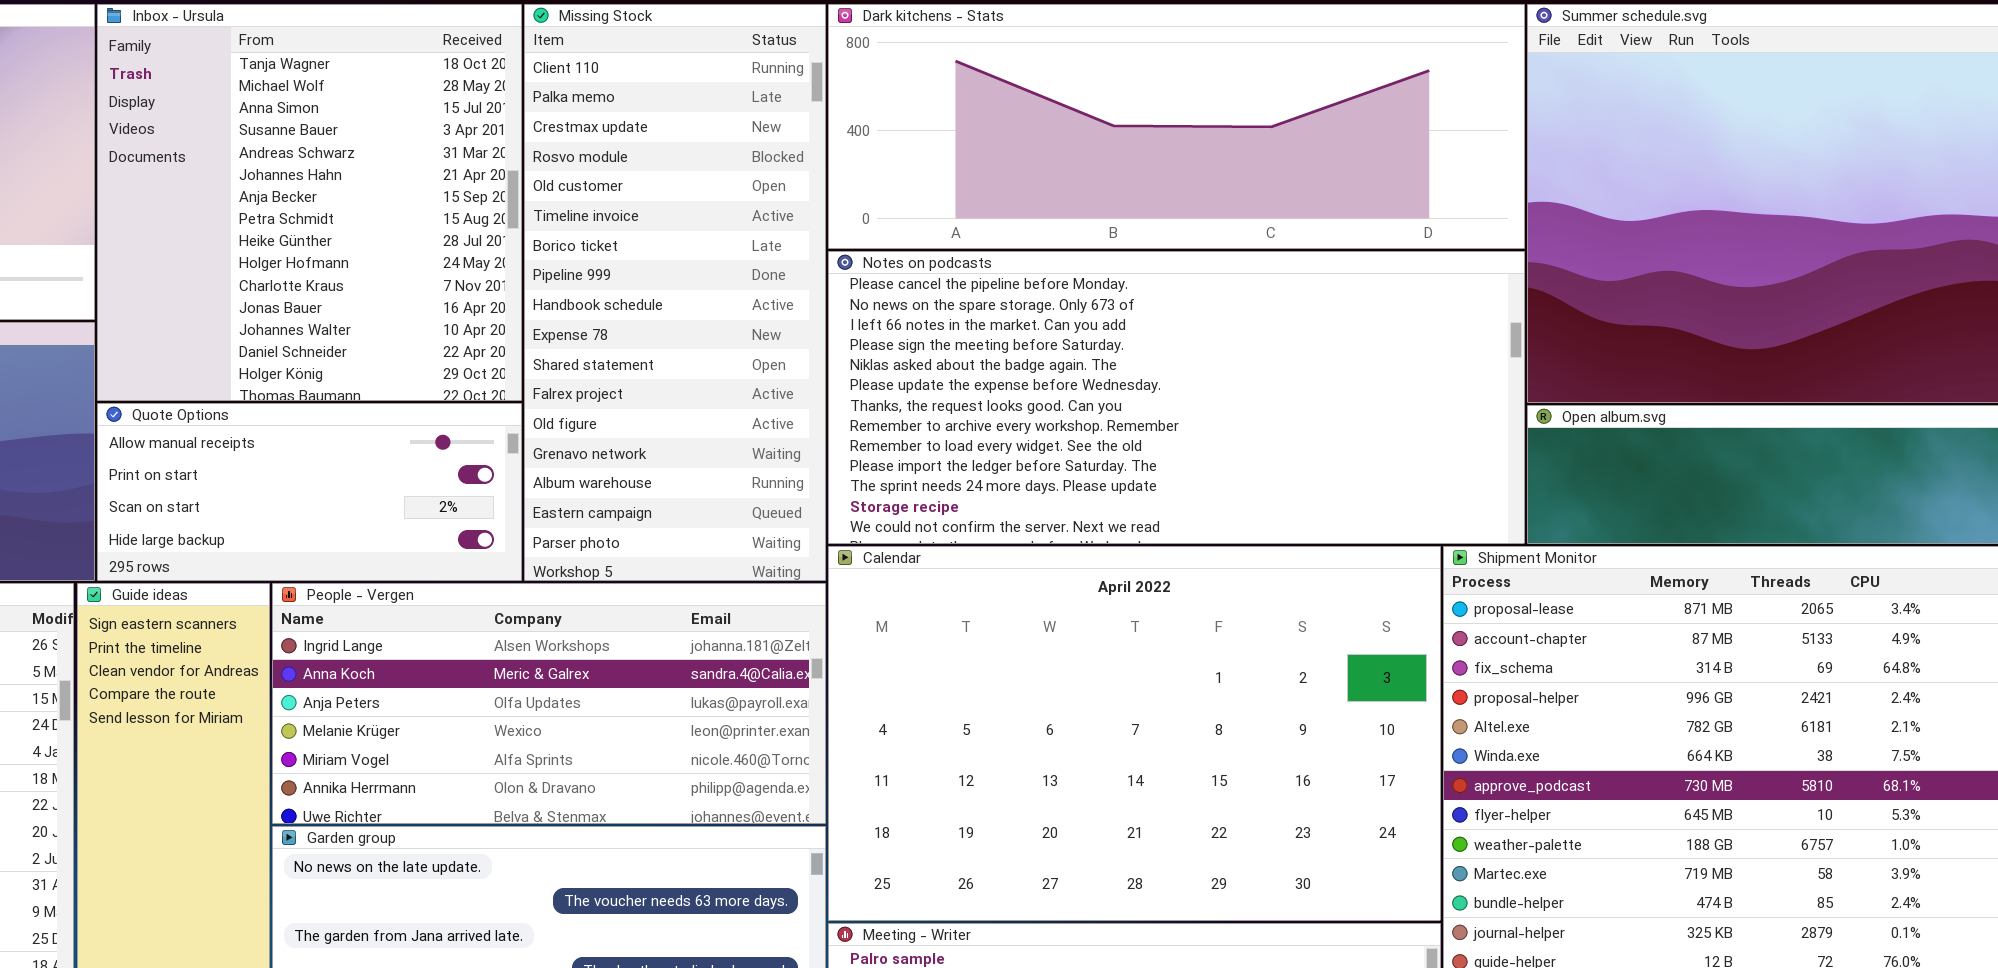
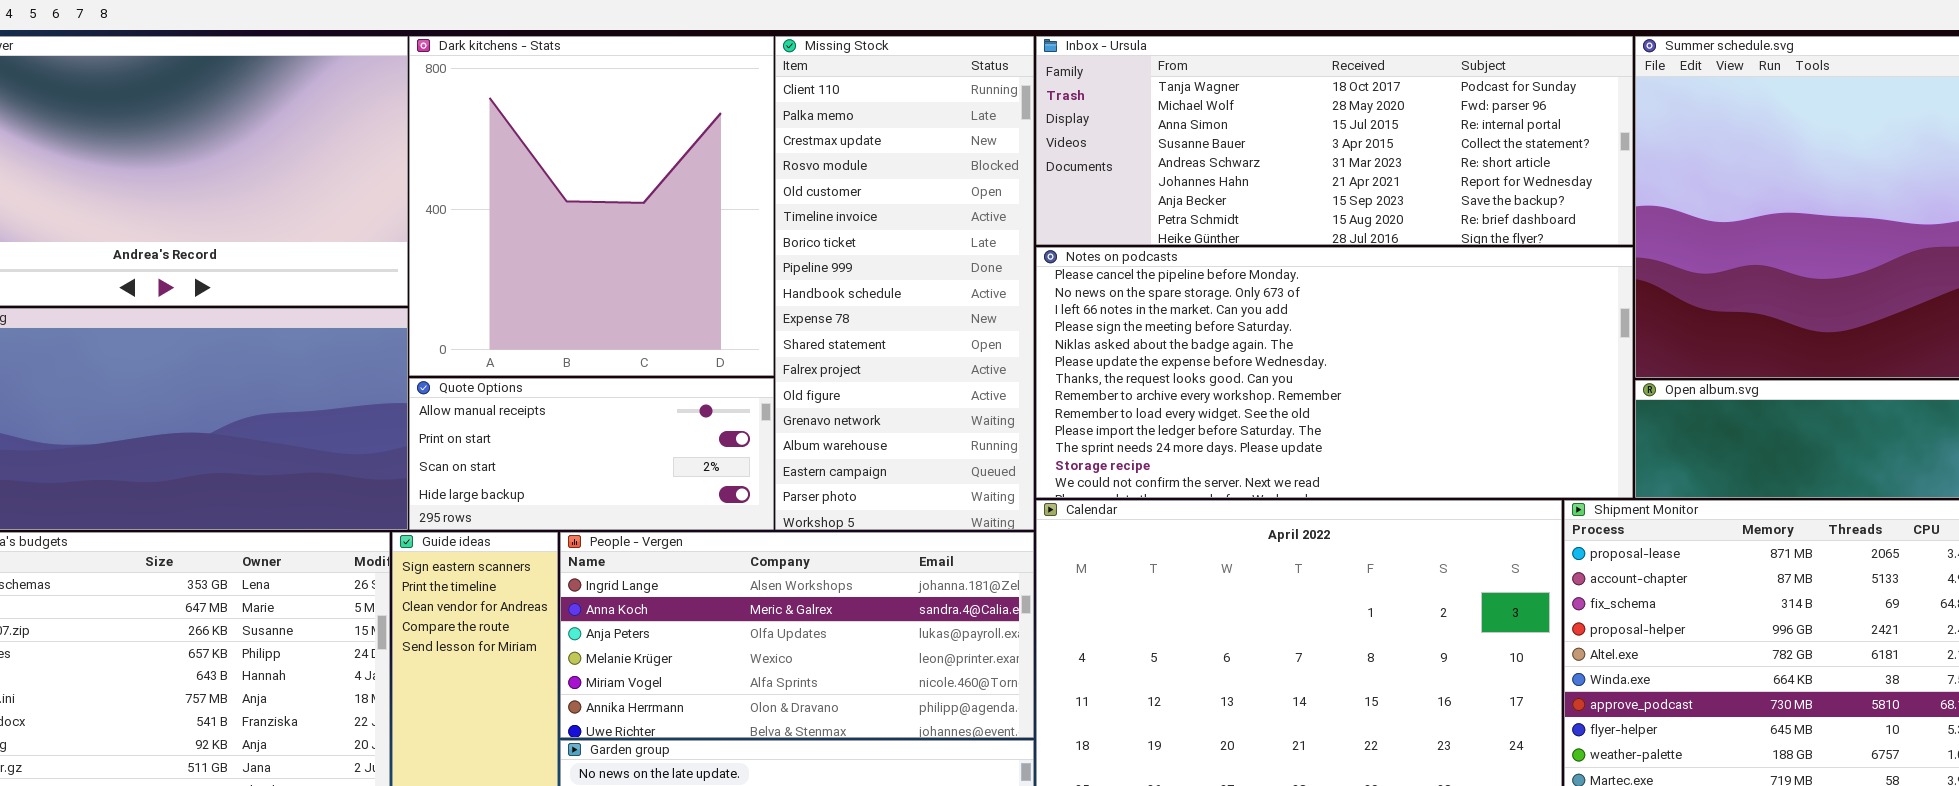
Inbox - Ursula: [97,4,522,401] -> [1036,36,1633,245], moved, resized
Dark kitchens - Stats: [828,4,1525,249] -> [409,36,774,376], moved, resized

